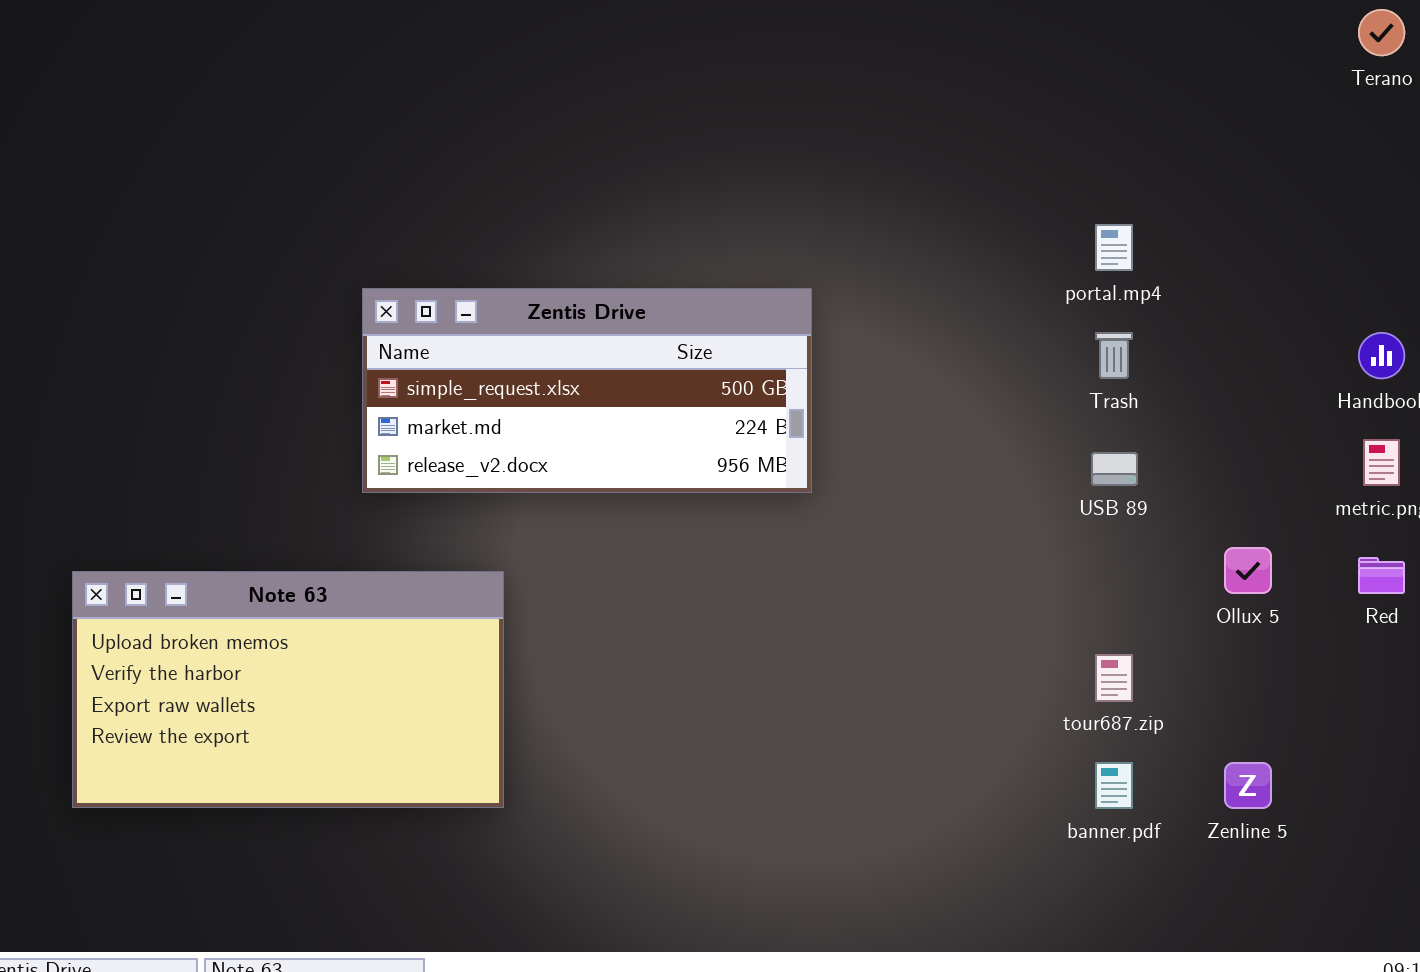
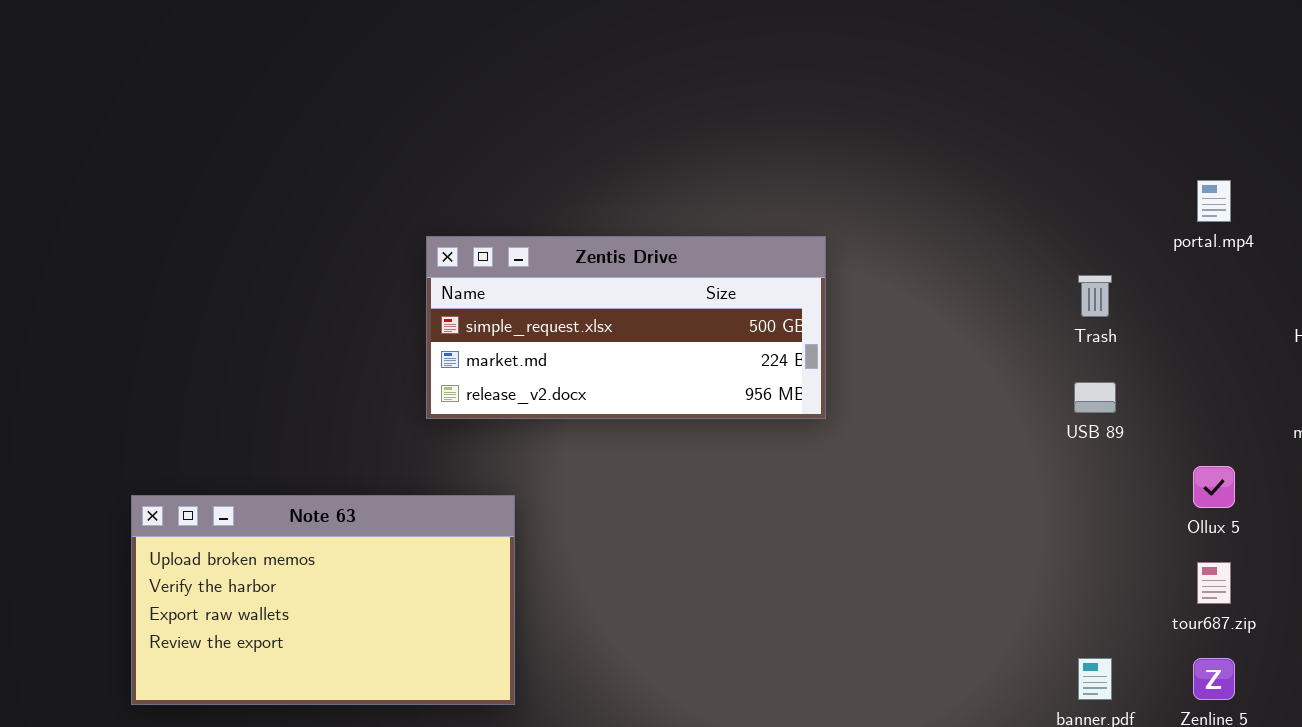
portal.mp4: [1095,224,1133,271] -> [1197,180,1231,222], moved
Note 63: [72,571,504,808] -> [131,495,515,705], moved
tour687.zip: [1095,654,1133,702] -> [1197,562,1231,604], moved

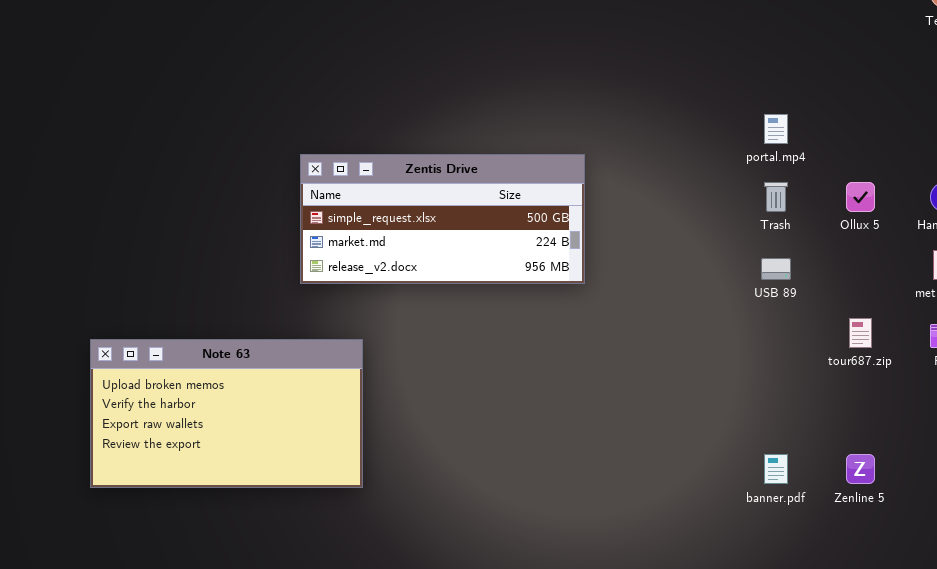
portal.mp4: [1197,180,1231,222] -> [764,114,788,144], moved
Ollux 5: [1193,466,1235,508] -> [846,182,875,212], moved
tour687.zip: [1197,562,1231,604] -> [849,318,872,348], moved

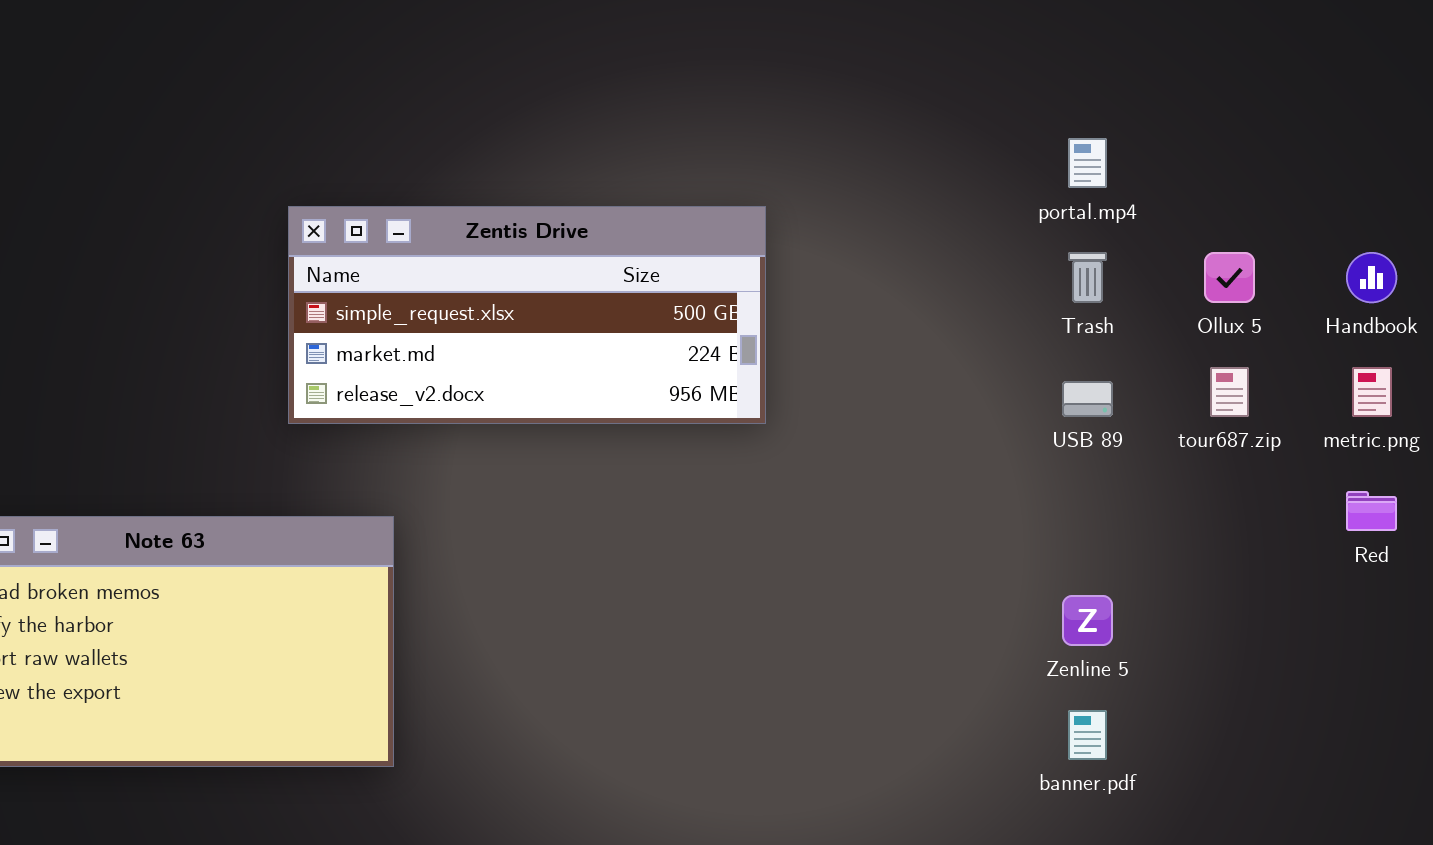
tour687.zip: [849,318,872,348] -> [1210,367,1249,417], moved
Zenline 5: [846,454,875,484] -> [1062,595,1113,646], moved

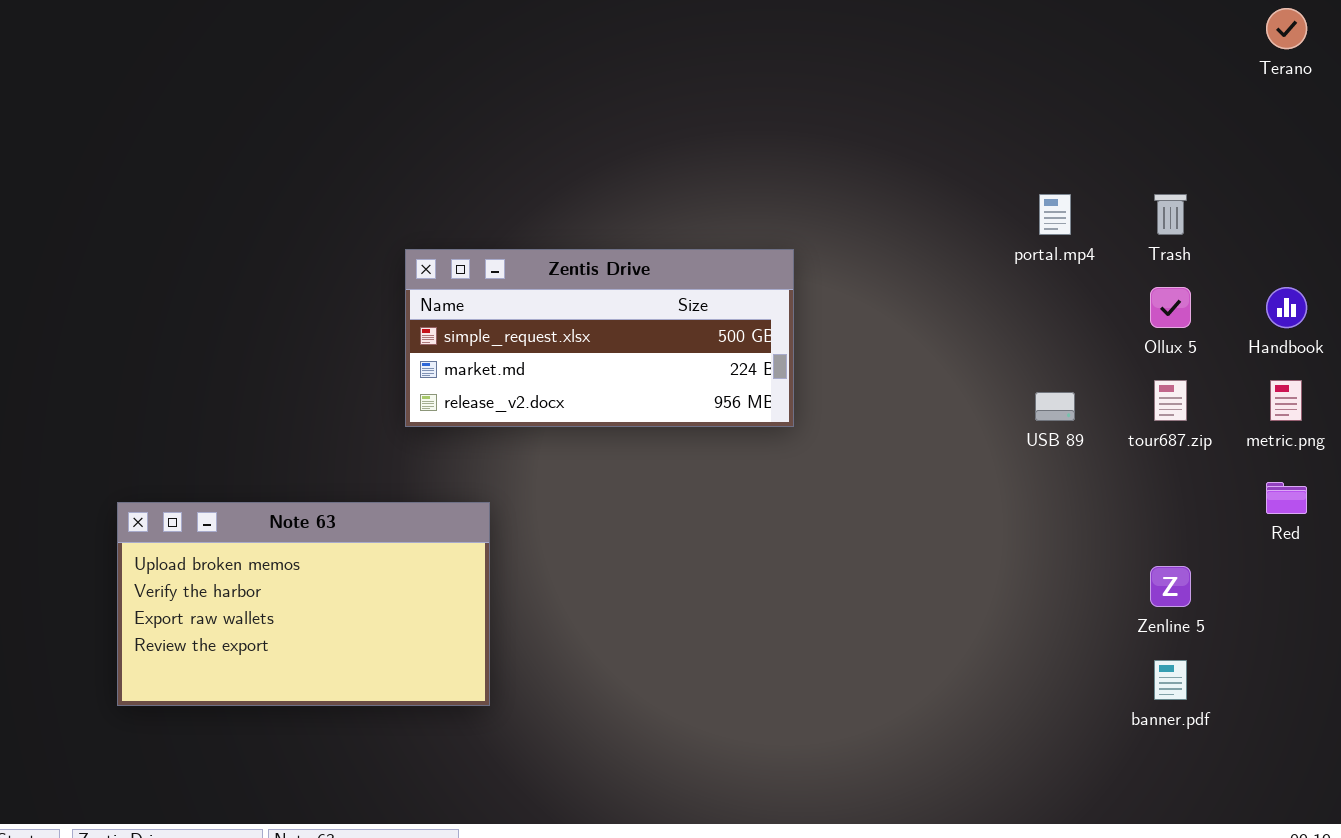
Trash: [1068,252,1107,303] -> [1154,194,1187,235], moved
Zenline 5: [1062,595,1113,646] -> [1150,566,1191,607], moved
banner.pdf: [1068,710,1107,760] -> [1154,660,1187,700], moved

